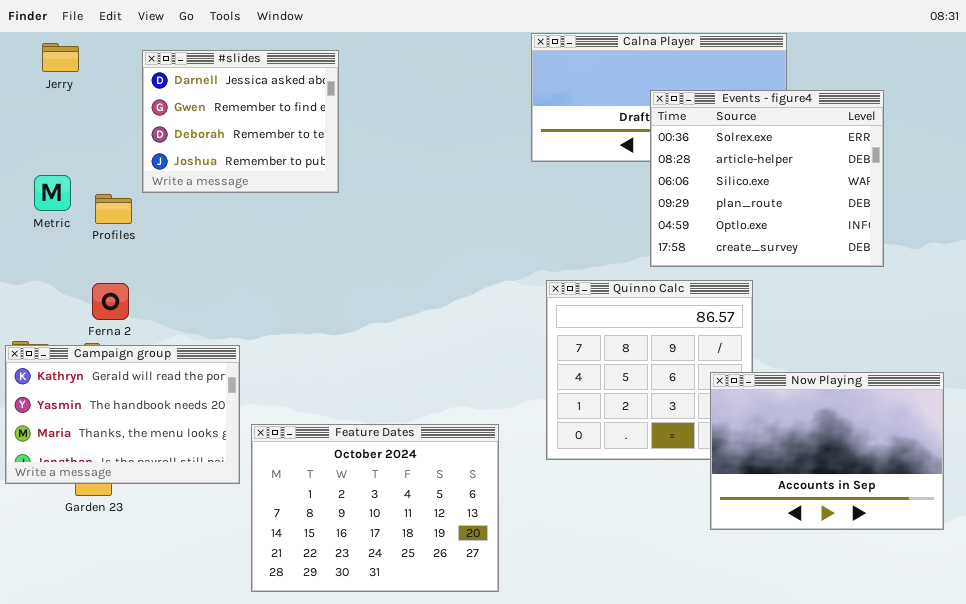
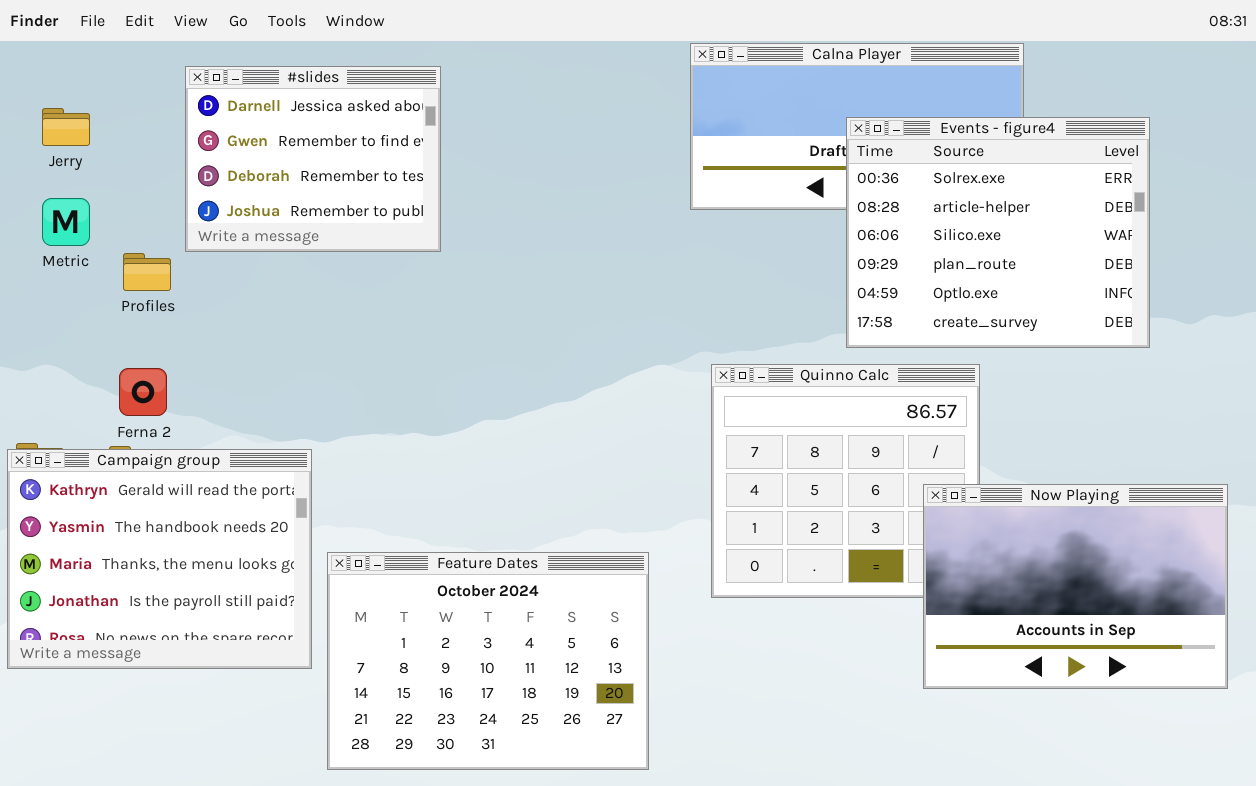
Jerry: [42,43,79,72] -> [42,108,90,146], moved
Metric: [34,175,71,211] -> [42,198,90,246], moved
Campaign group: [5,345,240,484] -> [7,449,312,669], resized

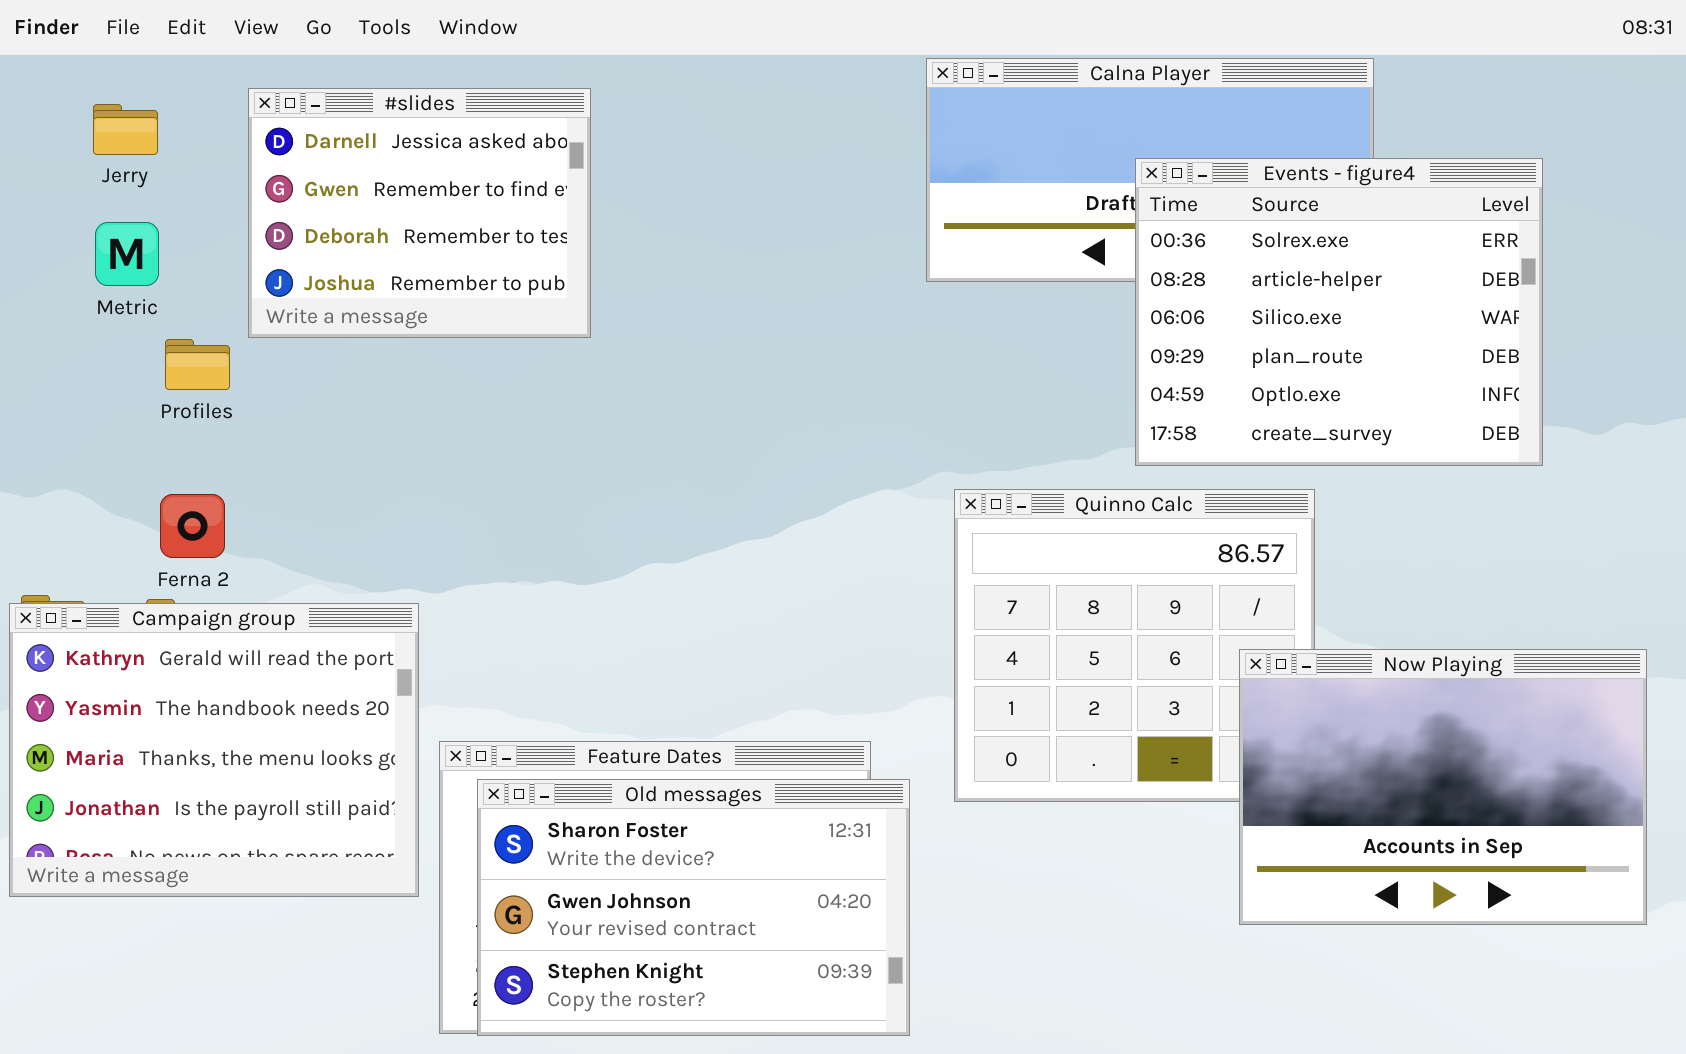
Jerry: [42,108,90,146] -> [93,104,158,155], moved
Metric: [42,198,90,246] -> [95,222,159,286], moved
Old messages: none -> [477,779,910,1036], opened

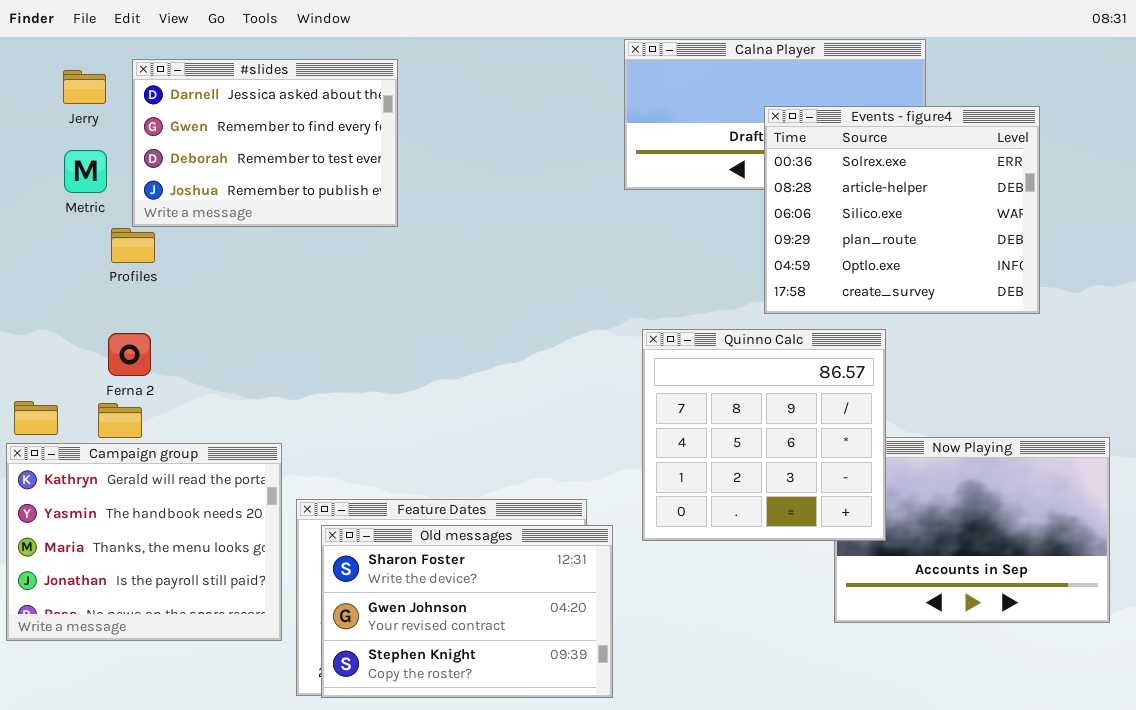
#slides: [248,88,591,338] -> [132,59,398,227], resized
Quinno Calc: [954,489,1315,802] -> [642,329,886,541], raised
Campaign group: [9,603,419,897] -> [6,443,282,641], moved

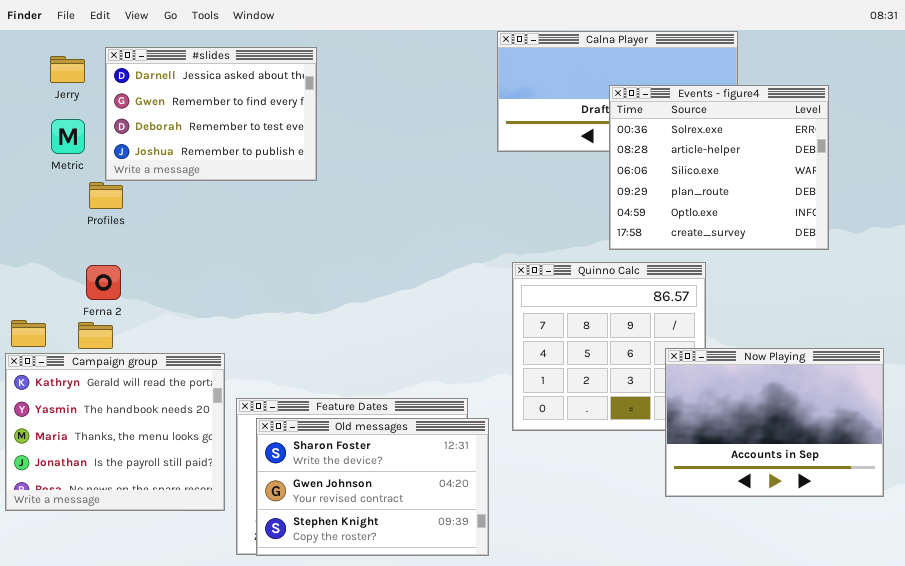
Now Playing: [834,437,1110,623] -> [665,348,884,497], raised

